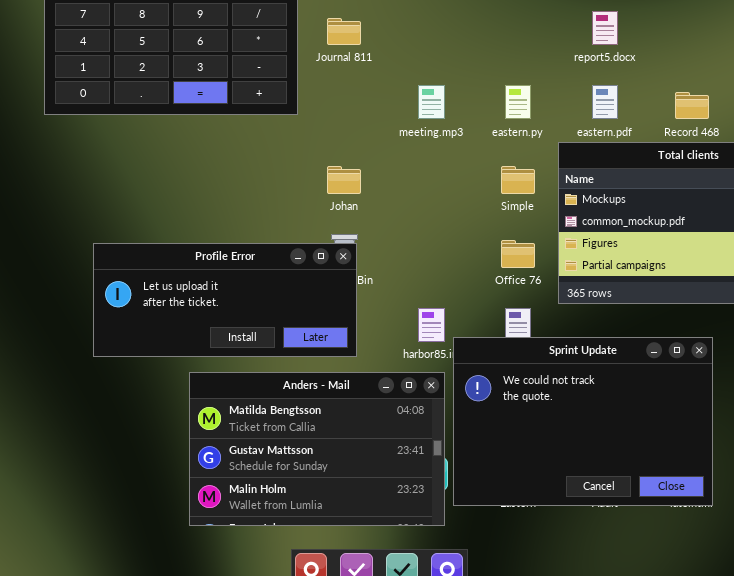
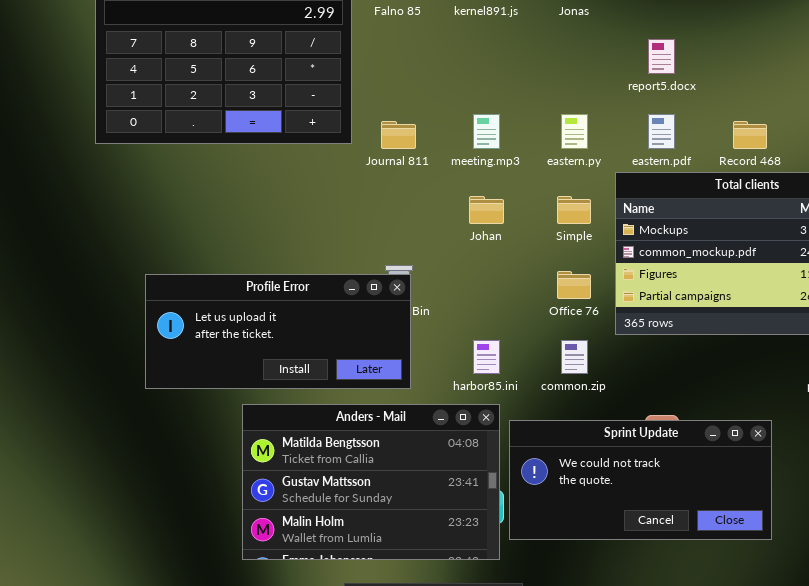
Journal 811: [327,18,361,45] -> [381,121,416,149], moved
Johan: [327,166,361,194] -> [469,196,504,224], moved
Sprint Update: [453,337,713,506] -> [509,420,772,540], resized

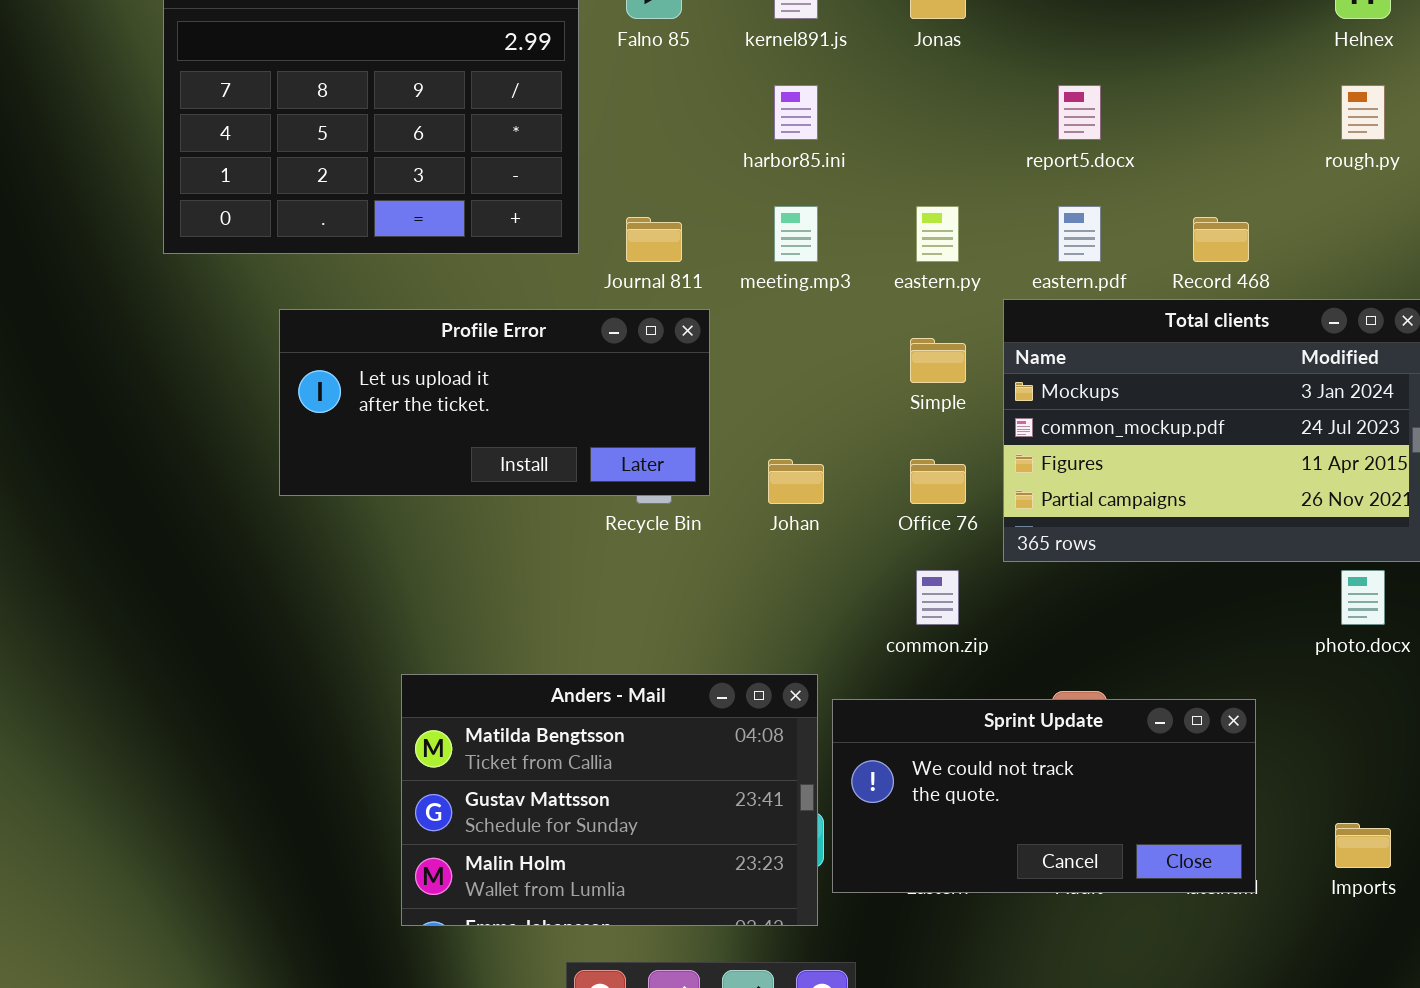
Johan: [469,196,504,224] -> [768,459,824,504], moved
Profile Error: [145,274,411,389] -> [279,309,710,496], moved
harbor85.ini: [473,340,500,374] -> [774,85,818,140], moved

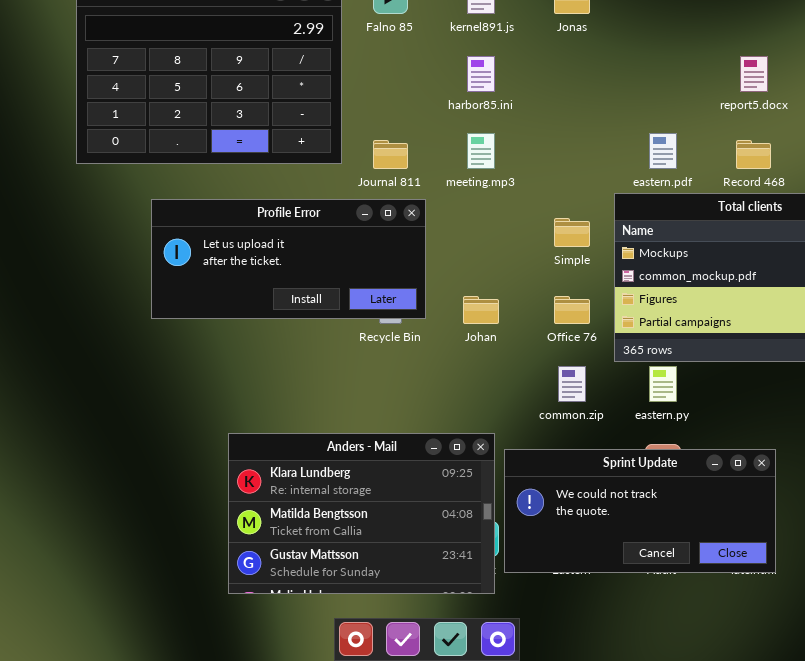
report5.docx: [1058,85,1101,140] -> [740,56,768,92], moved
eastern.py: [916,206,959,262] -> [649,366,677,402], moved
Anders - Mail: [401,674,818,926] -> [228,433,495,594], scrolled up 1 row

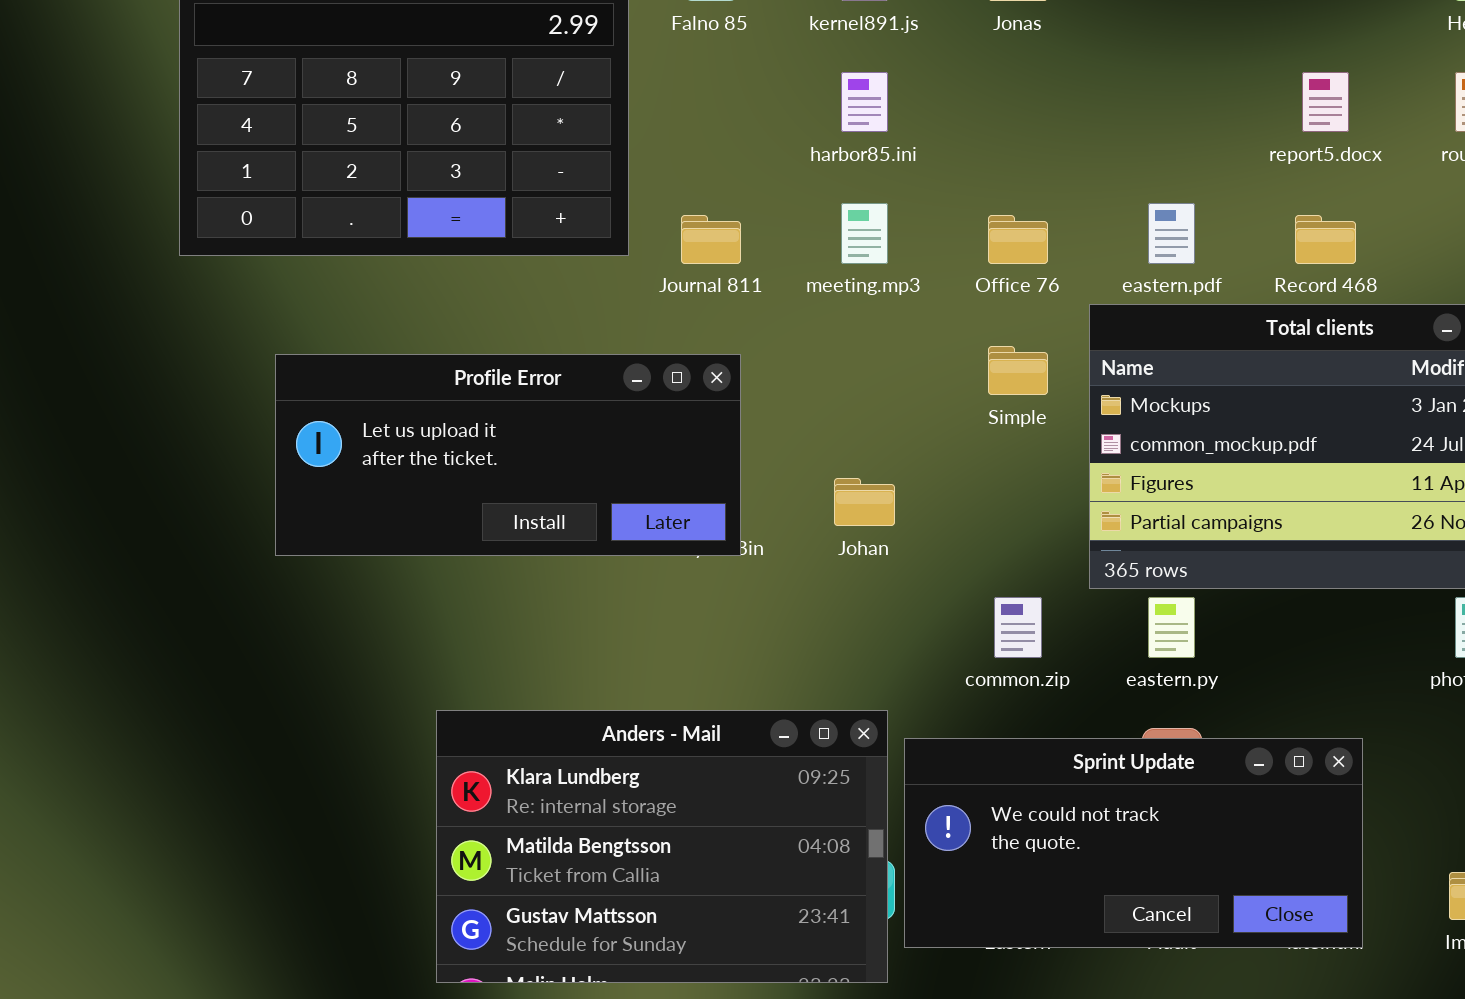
Profile Error: [151,199,426,319] -> [275,354,741,556], moved
Office 76: [554,296,590,324] -> [988,215,1048,264], moved

